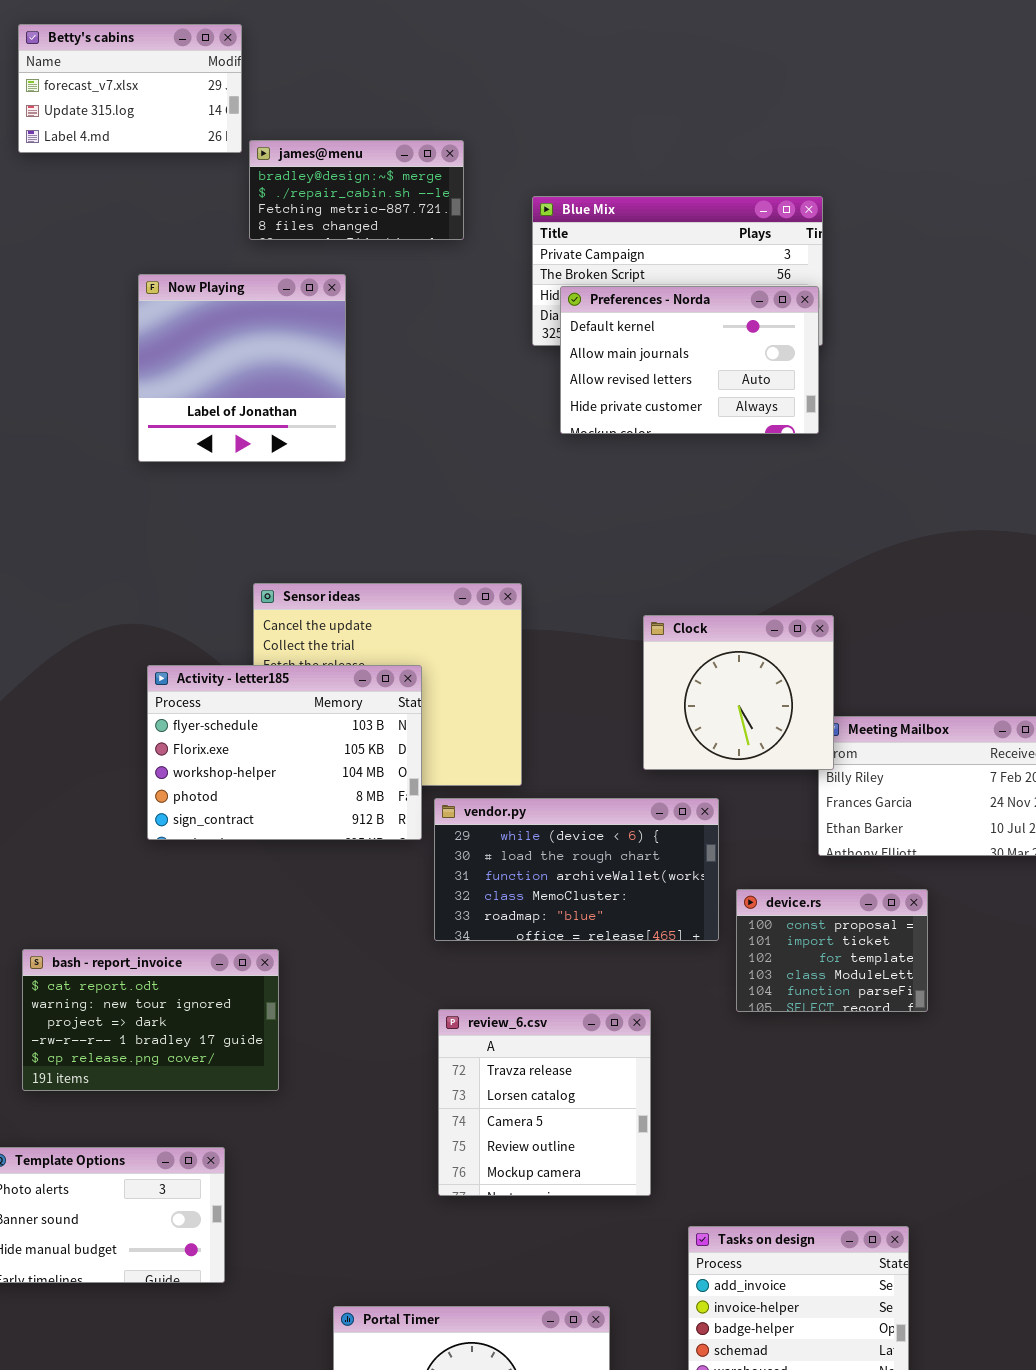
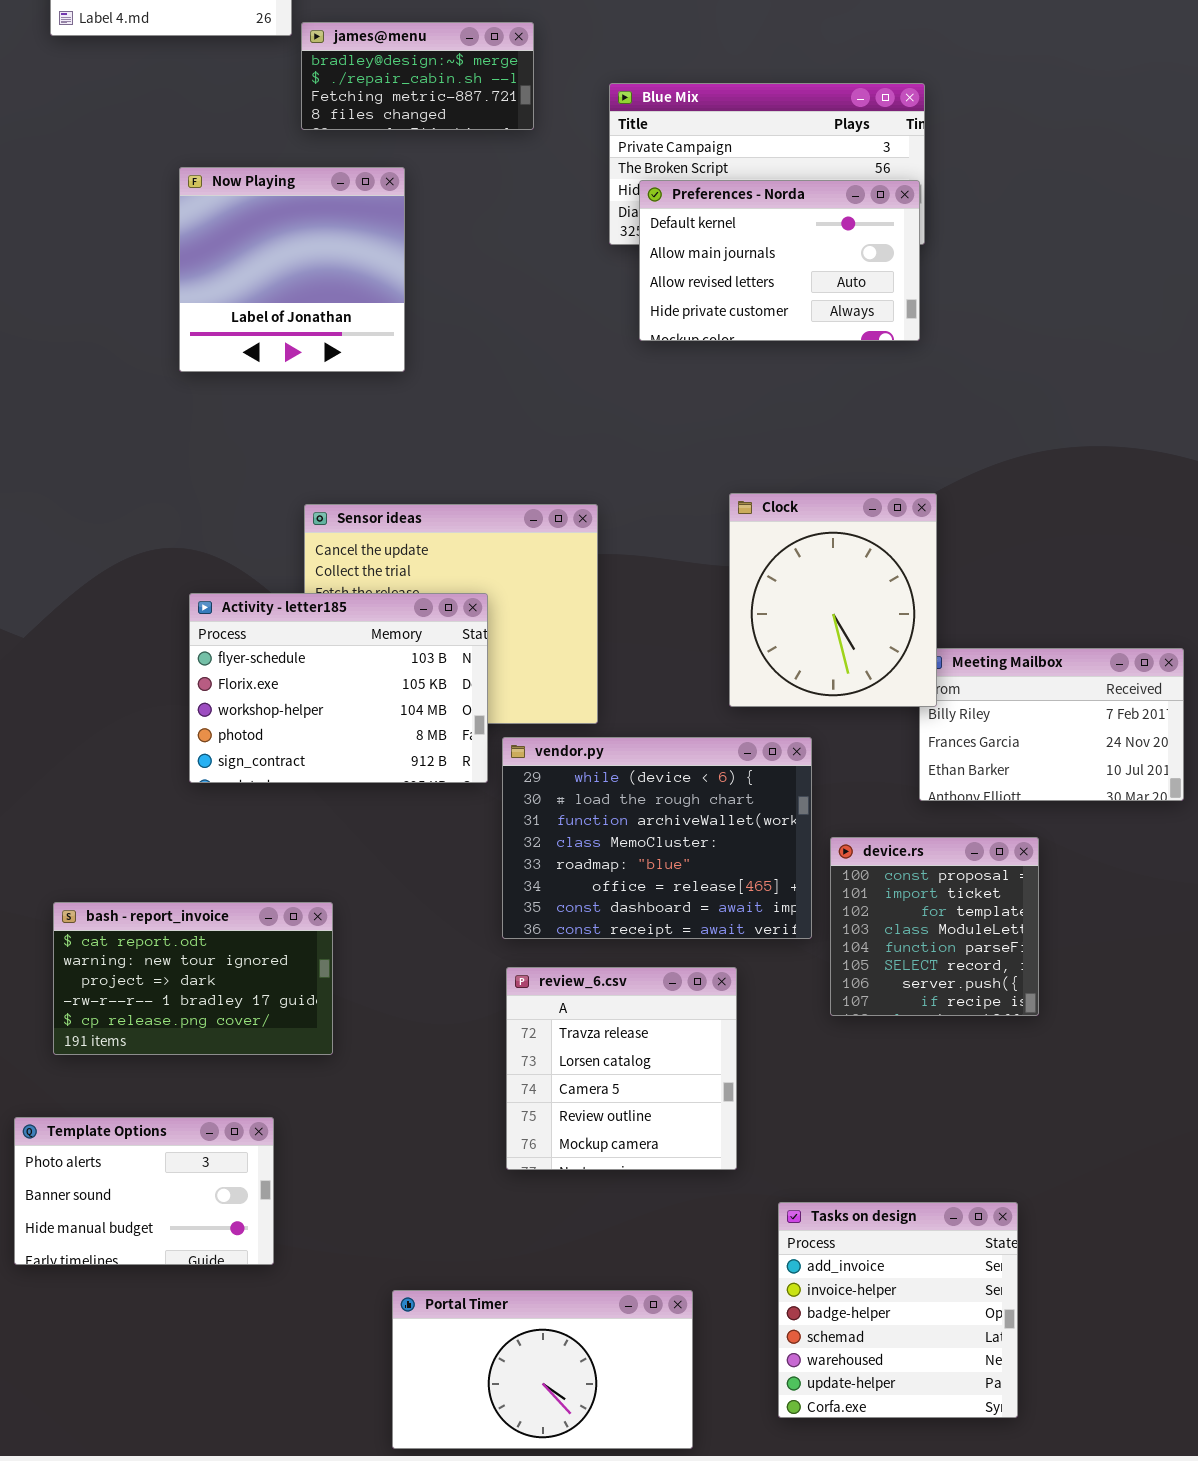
Clock: [643,615,834,770] -> [729,493,937,707], resized
vendor.py: [434,798,719,941] -> [502,737,812,939], resized
device.rs: [736,889,928,1012] -> [830,837,1039,1016], resized

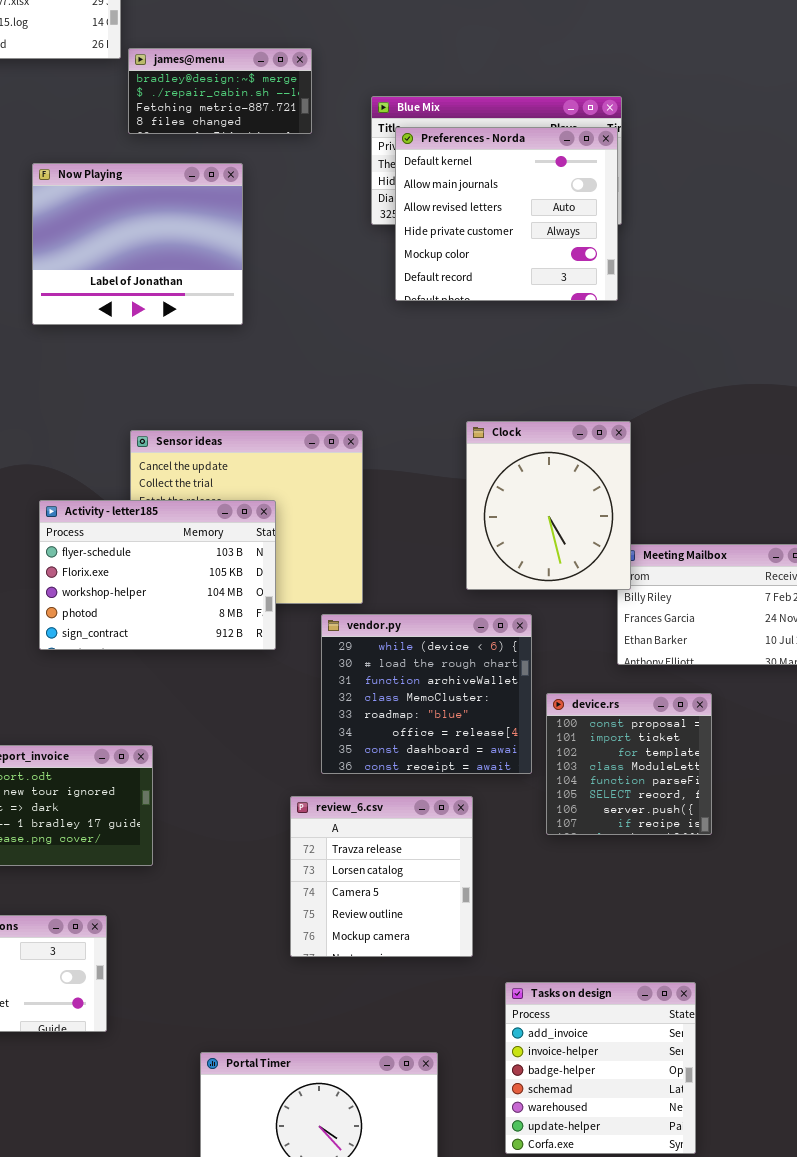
Now Playing: [179,167,405,372] -> [32,163,243,325], resized
Preferences - Norda: [639,180,920,341] -> [395,127,618,301], resized
vendor.py: [502,737,812,939] -> [321,614,532,774], resized

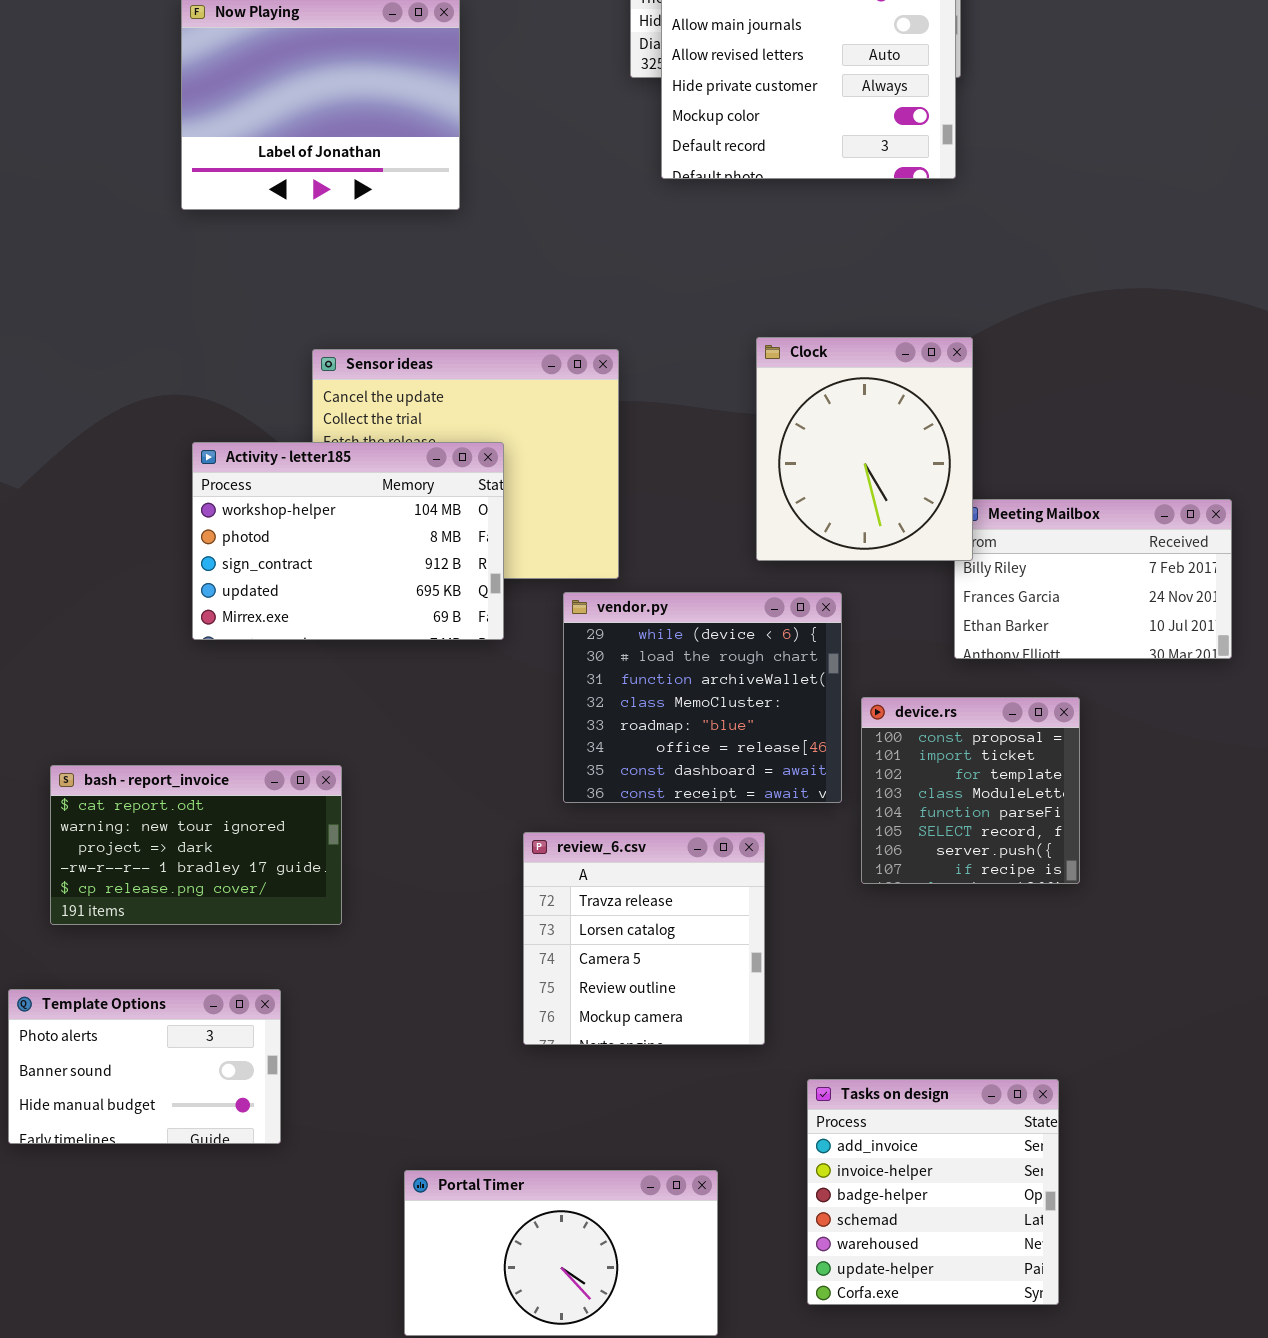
Activity - letter185: [39,500,276,650] -> [192,442,504,640], scrolled down 2 rows

